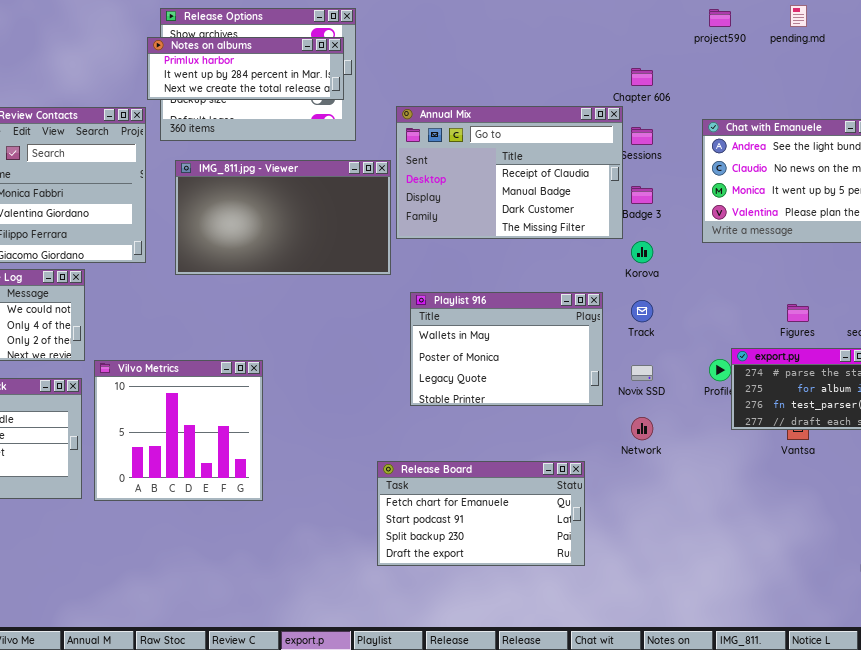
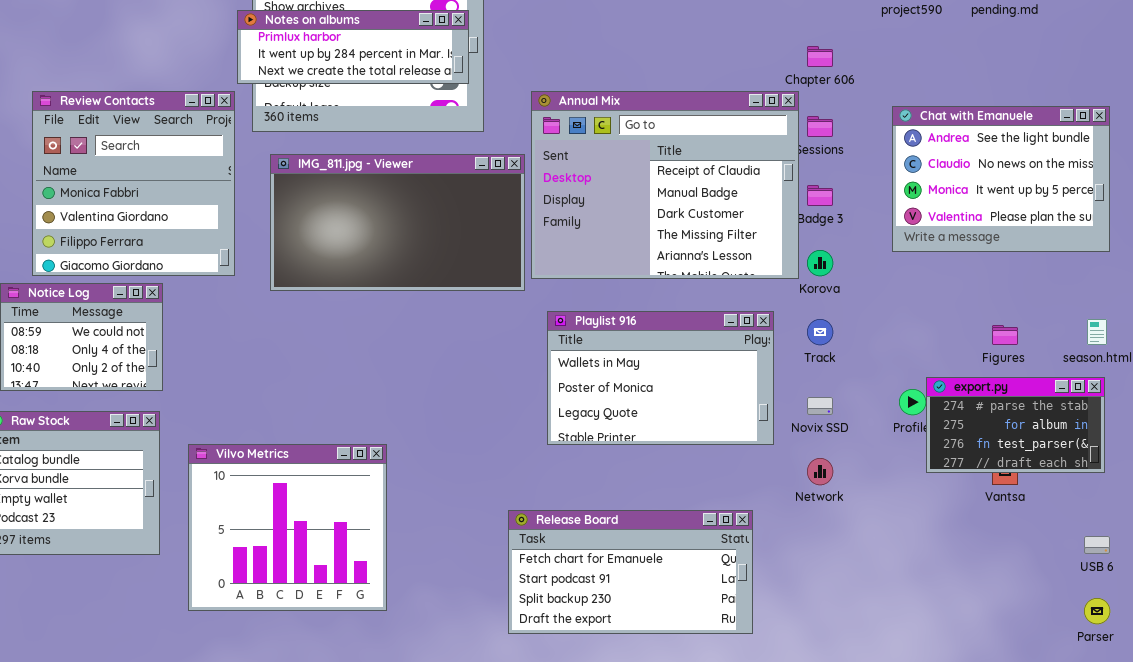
Annual Mix: [396,106,623,239] -> [531,91,799,279], resized
Vilvo Metrics: [94,360,263,501] -> [188,444,387,611], moved

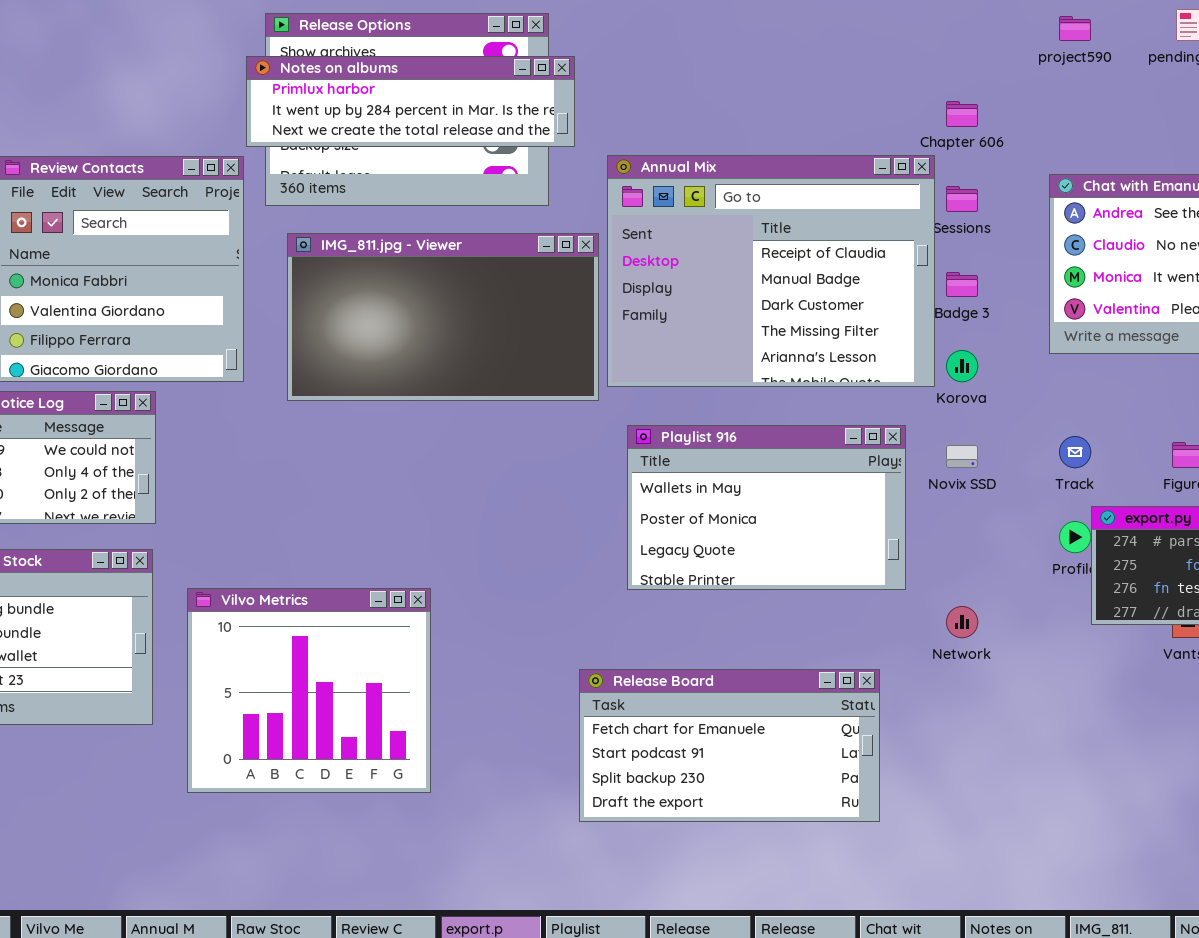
Notes on albums: [237,10,469,84] -> [246,56,575,147], resized
Track: [807,319,833,345] -> [1059,436,1091,468], moved
Novix SSD: [807,397,833,415] -> [946,445,978,468], moved

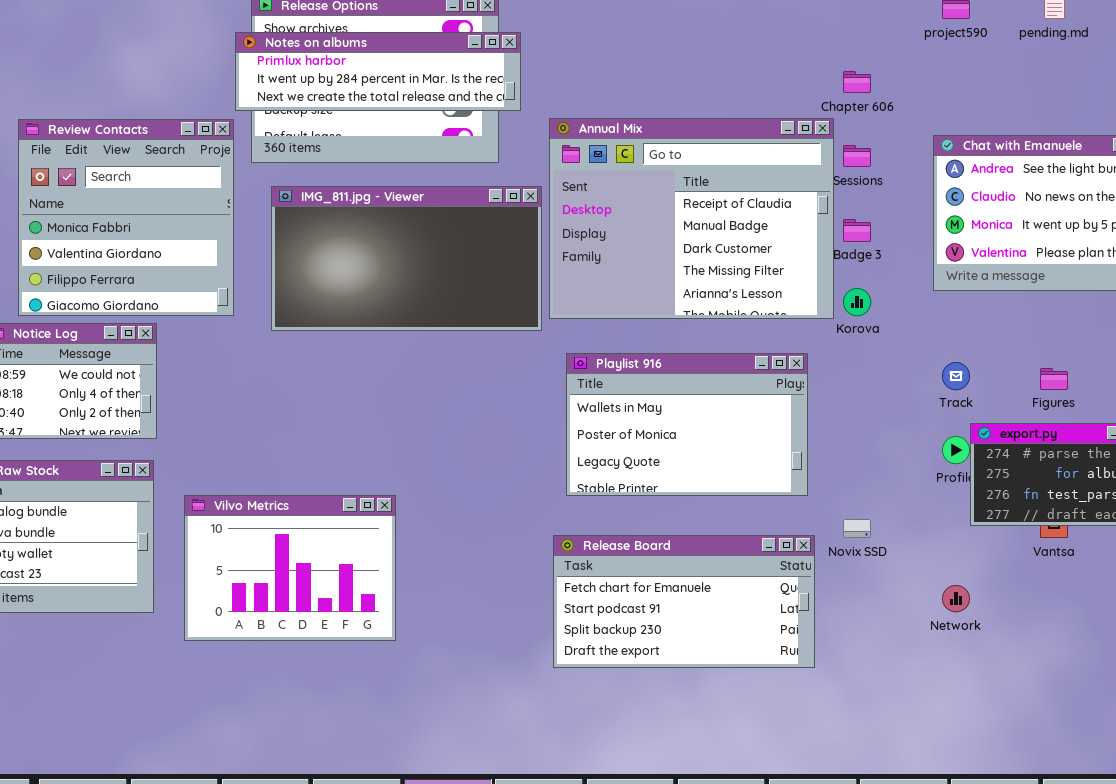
Novix SSD: [946,445,978,468] -> [843,519,871,538], moved
Vilvo Metrics: [187,588,431,793] -> [184,495,396,641], resized
Network: [946,606,978,638] -> [942,585,970,612], moved
Release Board: [579,669,880,822] -> [553,535,815,668], moved

